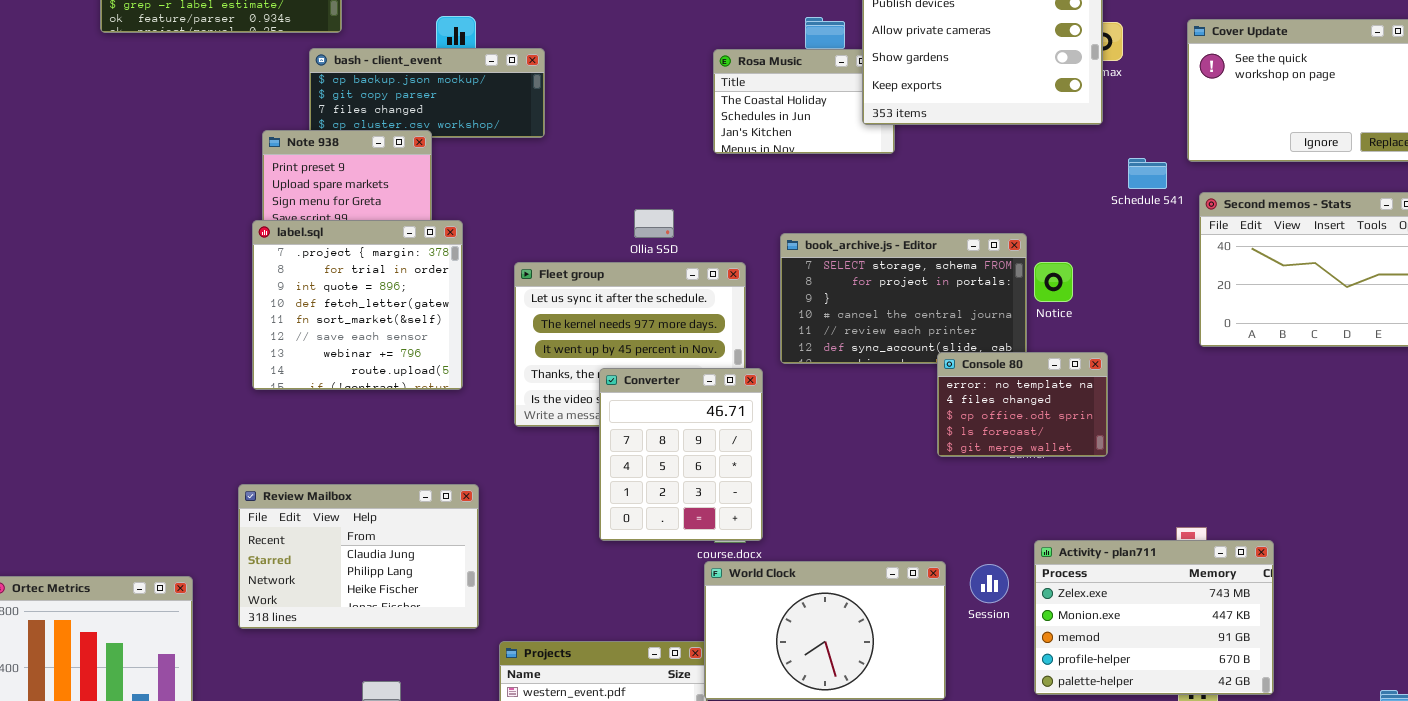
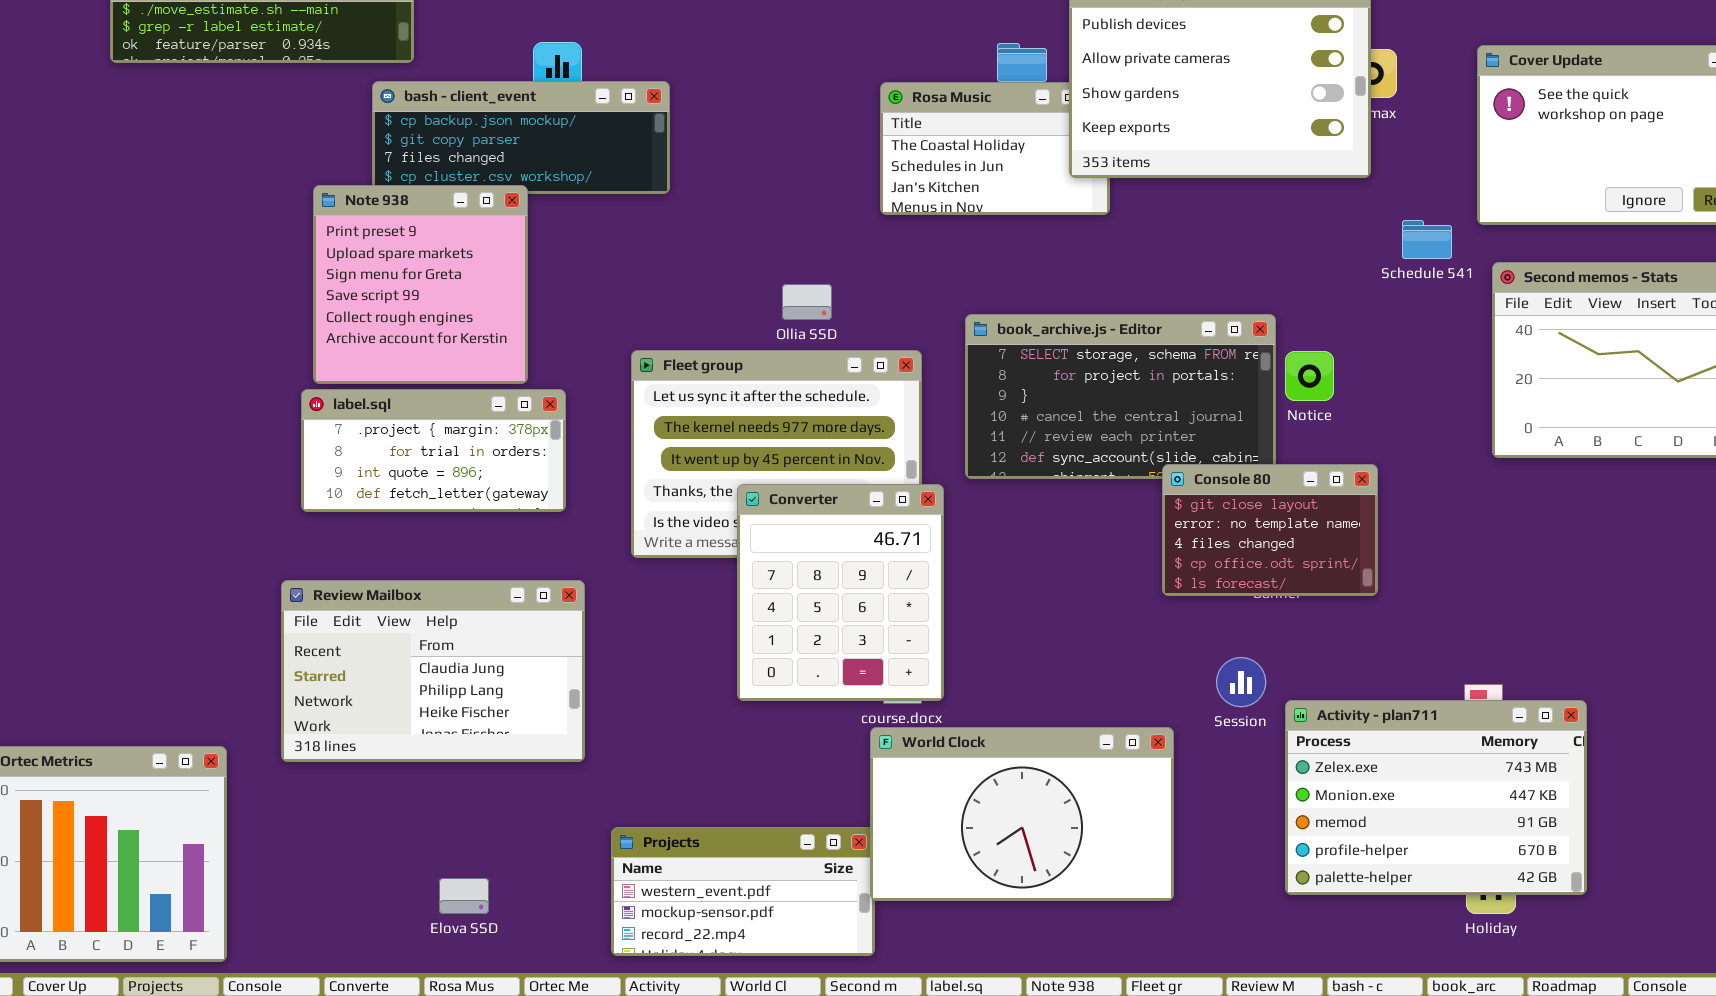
label.sql: [252,220,463,390] -> [301,389,566,512], resized
Console 80: [937,352,1108,457] -> [1162,464,1378,596], scrolled up 1 row
Review Mailbox: [238,484,479,629] -> [281,580,585,762], moved
Session: [970,564,1009,603] -> [1216,657,1266,707], moved

